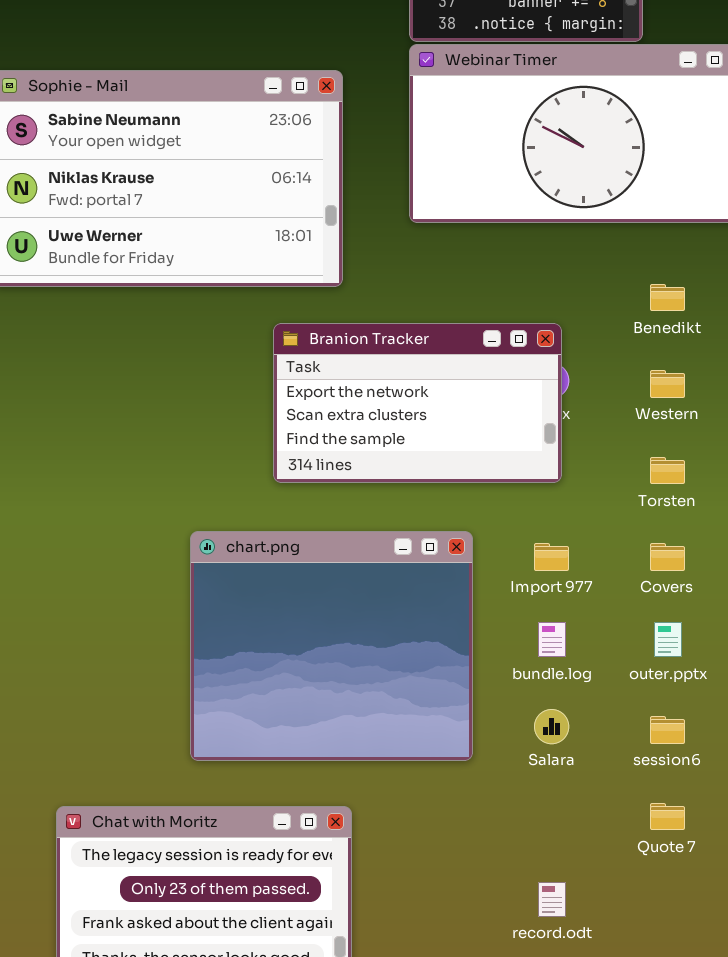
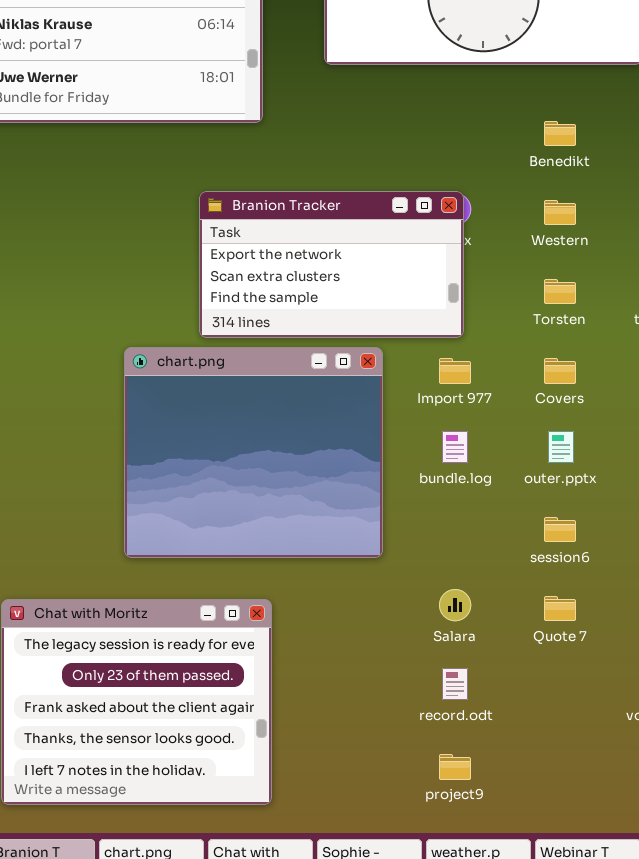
Branion Tracker: [273,323,562,483] -> [199,191,464,338], moved
Salara: [534,709,569,744] -> [439,589,471,621], moved

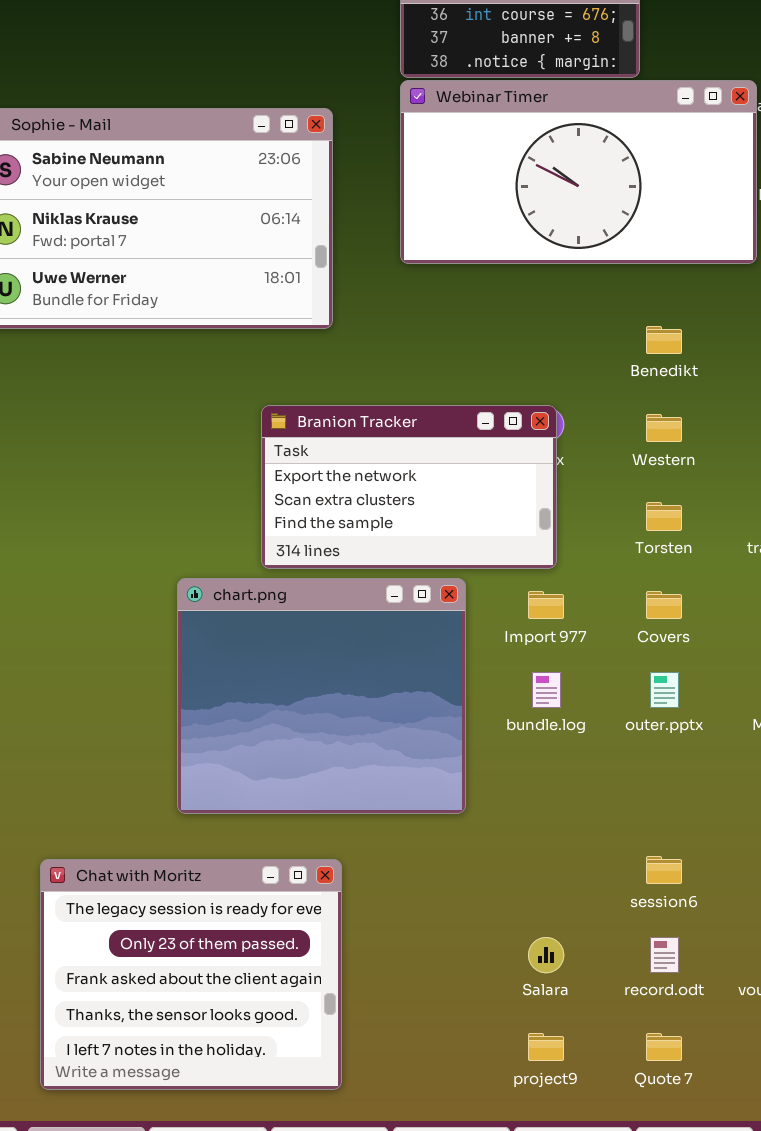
session6: [544,517,576,542] -> [646,856,682,884], moved
Salara: [439,589,471,621] -> [528,937,564,973], moved
Quote 7: [544,596,576,621] -> [646,1033,682,1061], moved
record.odt: [442,668,468,700] -> [650,937,679,973], moved

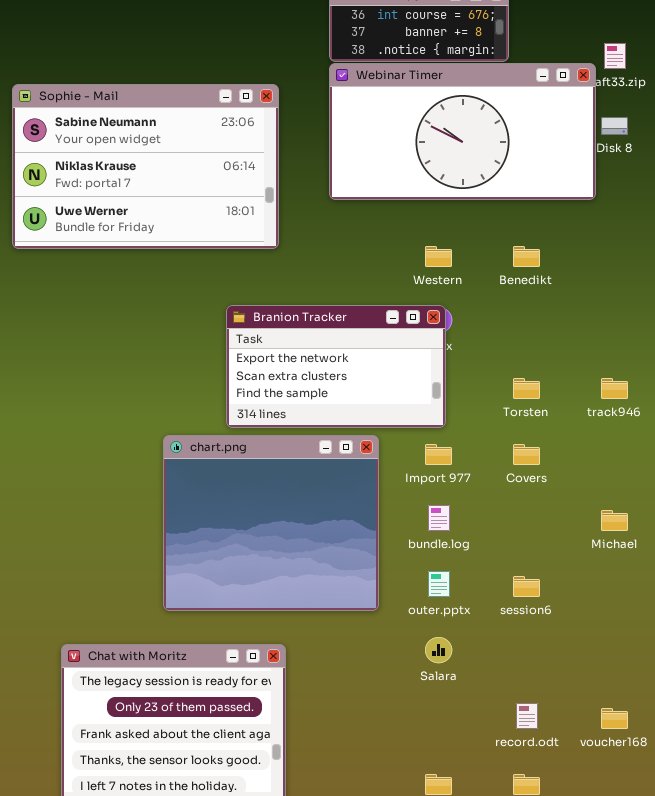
Western: [646,414,682,442] -> [425,246,452,267], moved
outer.pptx: [650,672,679,708] -> [428,571,450,597], moved
session6: [646,856,682,884] -> [513,576,540,597], moved
Salara: [528,937,564,973] -> [425,637,452,663], moved

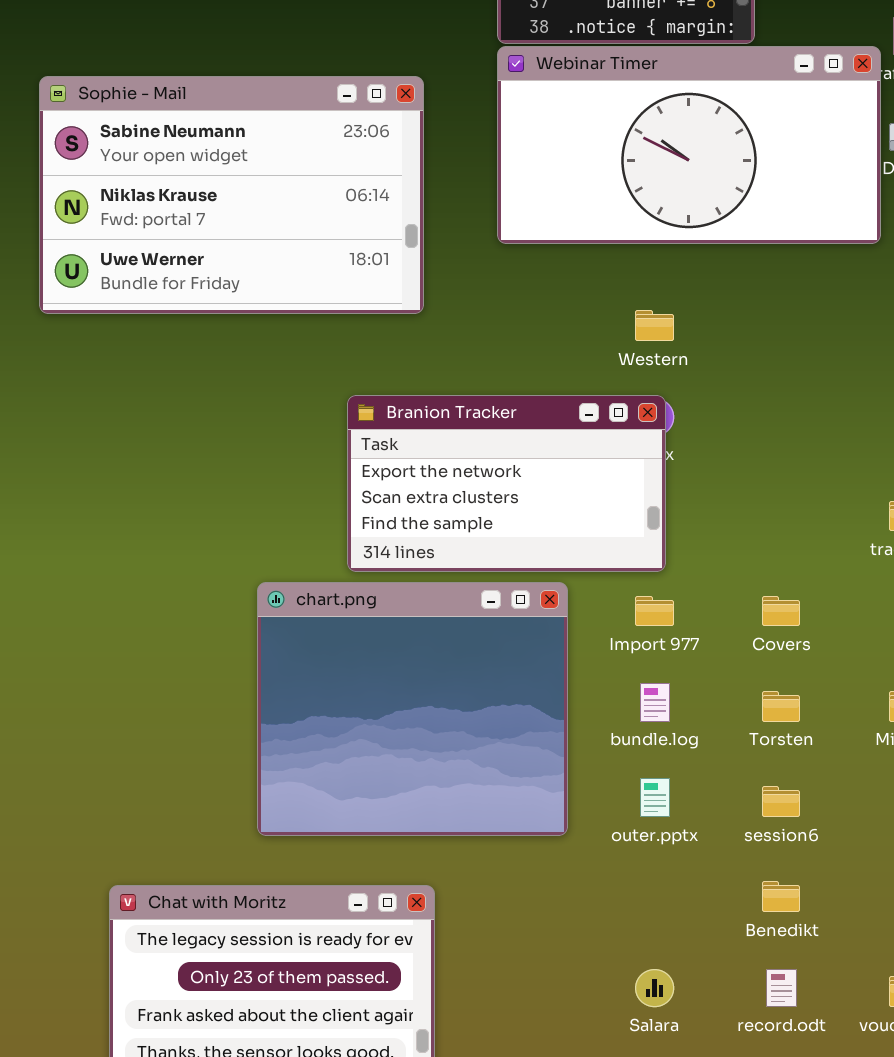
Benedikt: [513,246,540,267] -> [762,881,800,912], moved
Torsten: [513,378,540,399] -> [762,691,800,722], moved
Salara: [425,637,452,663] -> [635,969,674,1007], moved

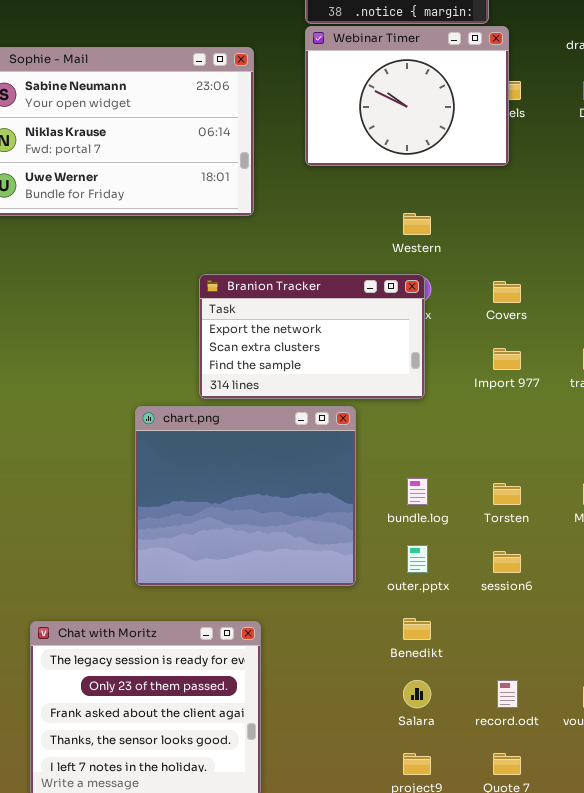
Webinar Timer: [497,46,881,244] -> [305,26,509,166], resized
Import 977: [635,596,674,626] -> [493,348,521,370], moved
Covers: [762,596,800,626] -> [493,281,521,303], moved
Benedikt: [762,881,800,912] -> [403,618,431,640], moved

